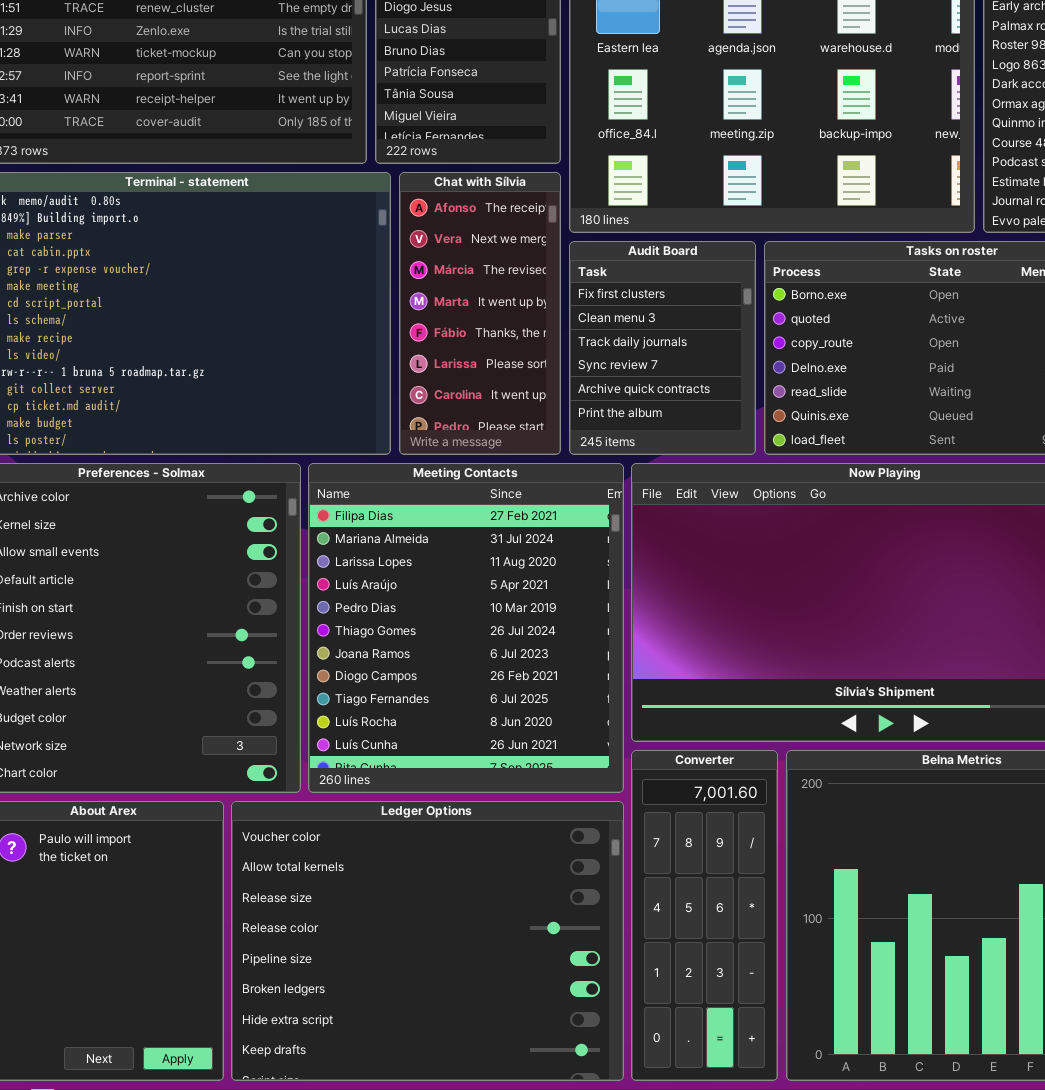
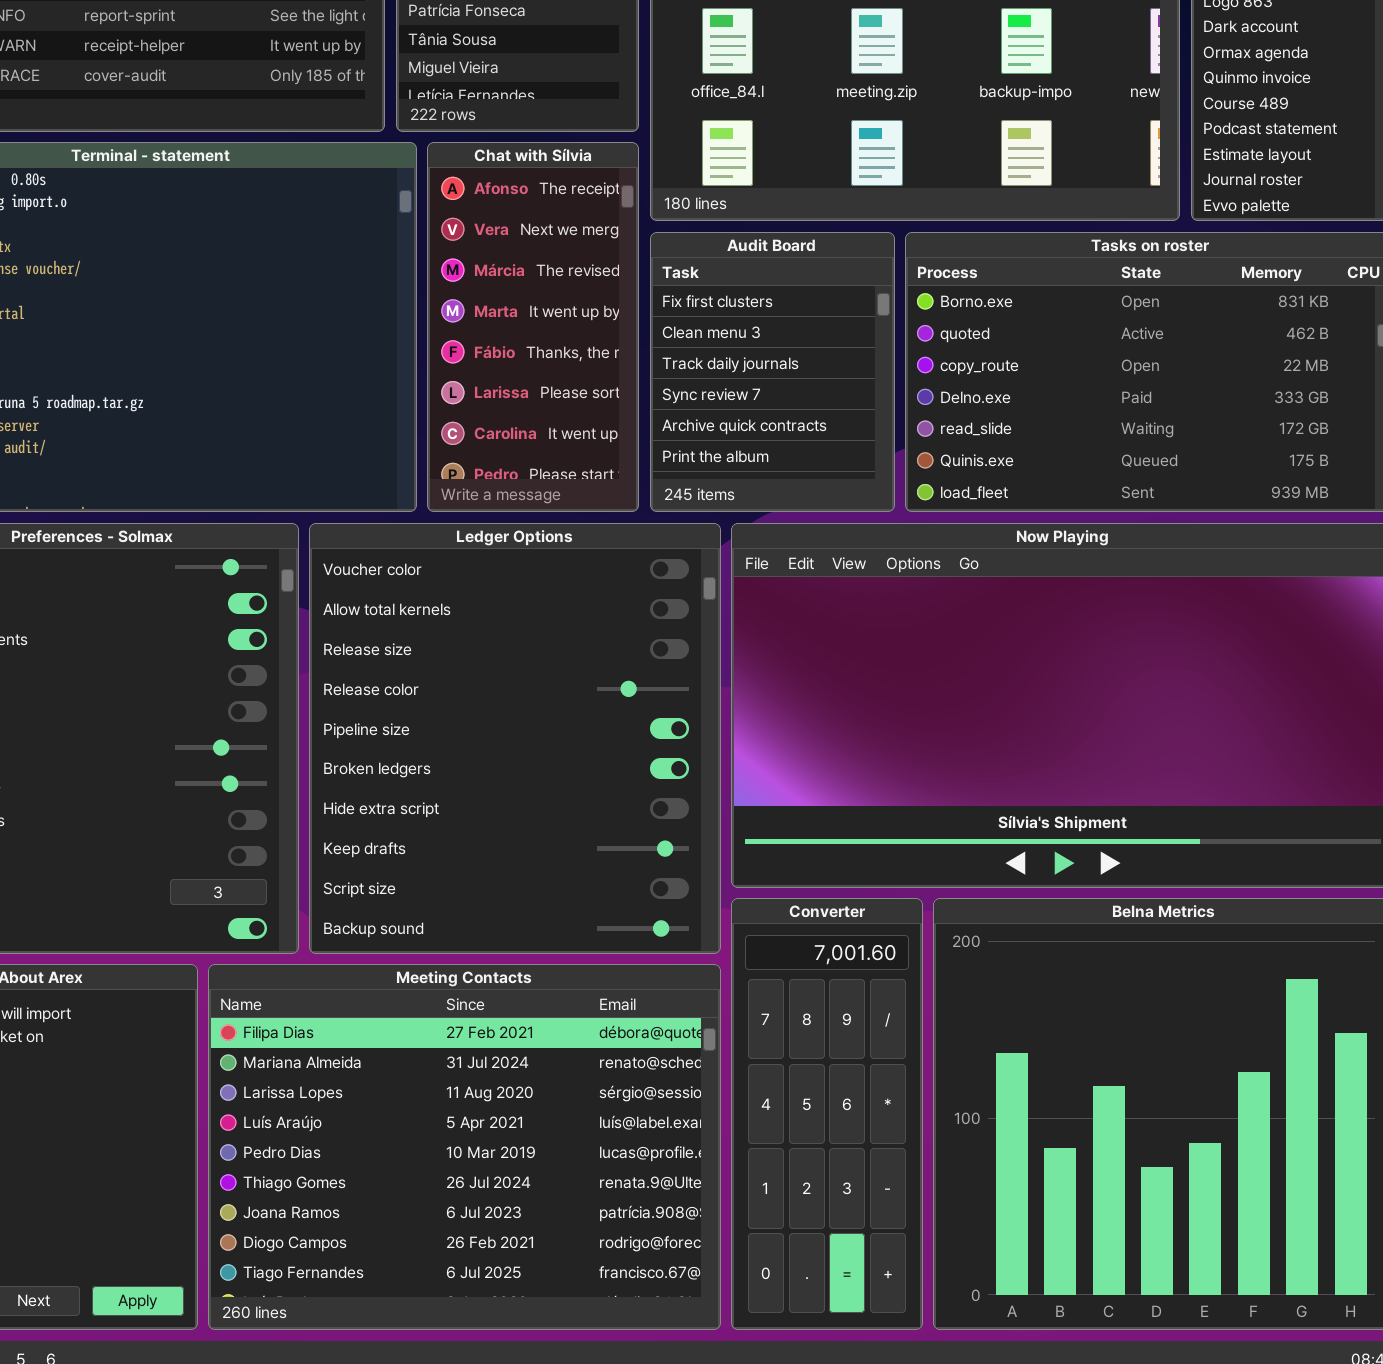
Meeting Contacts: [308,463,624,793] -> [208,964,721,1330], moved, resized
Ledger Options: [231,801,624,1081] -> [309,523,721,954], moved, resized

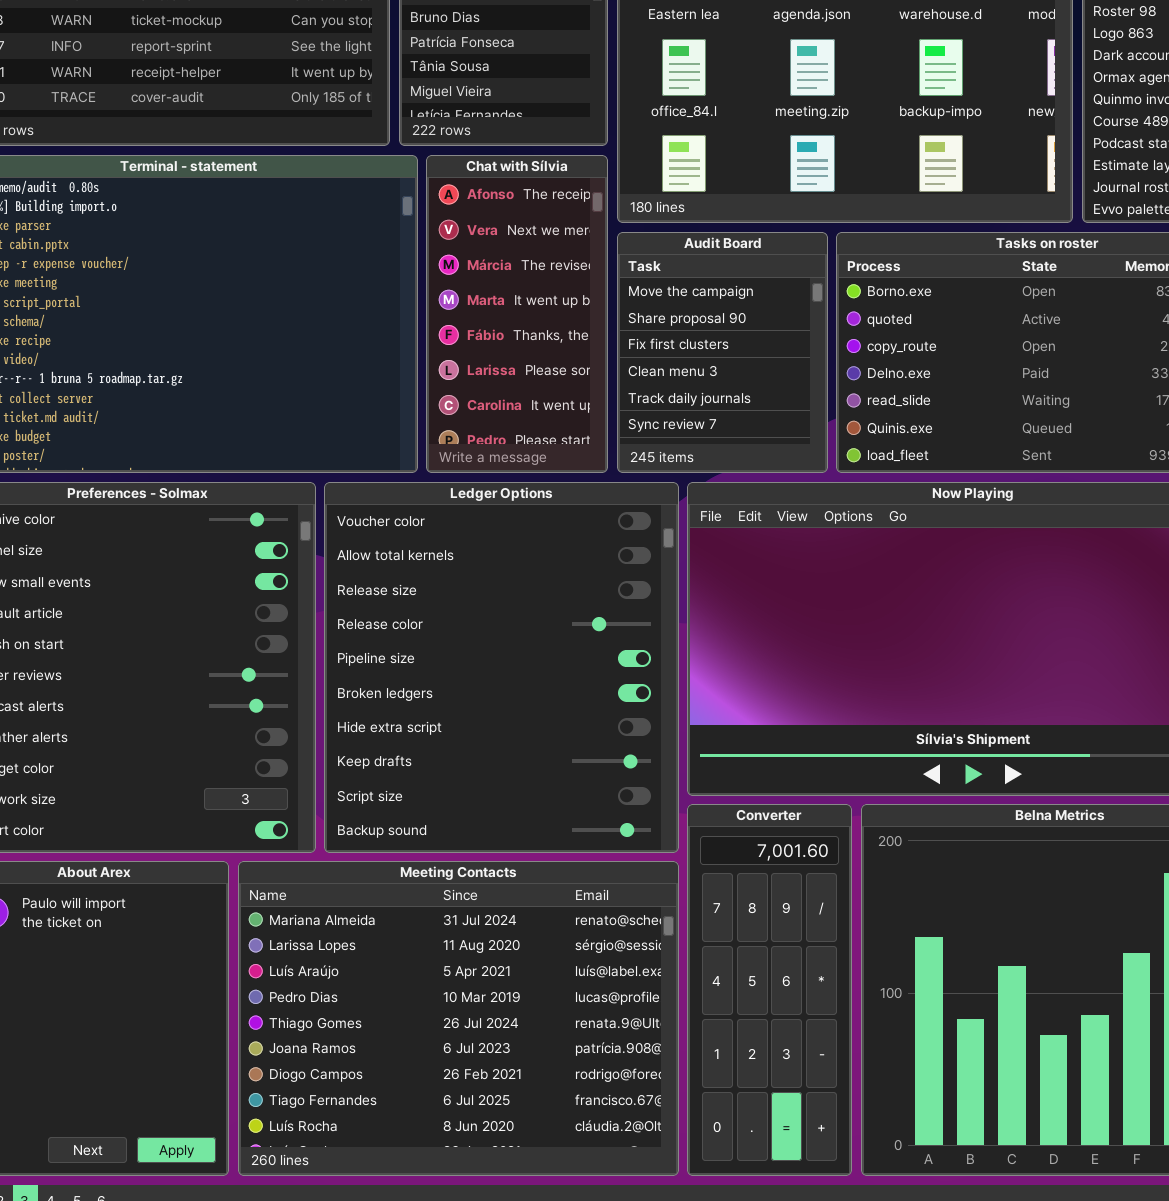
Audit Board: [650,232,895,512] -> [617,232,828,473], scrolled up 2 rows
Meeting Contacts: [208,964,721,1330] -> [238,861,679,1176], scrolled down 1 row

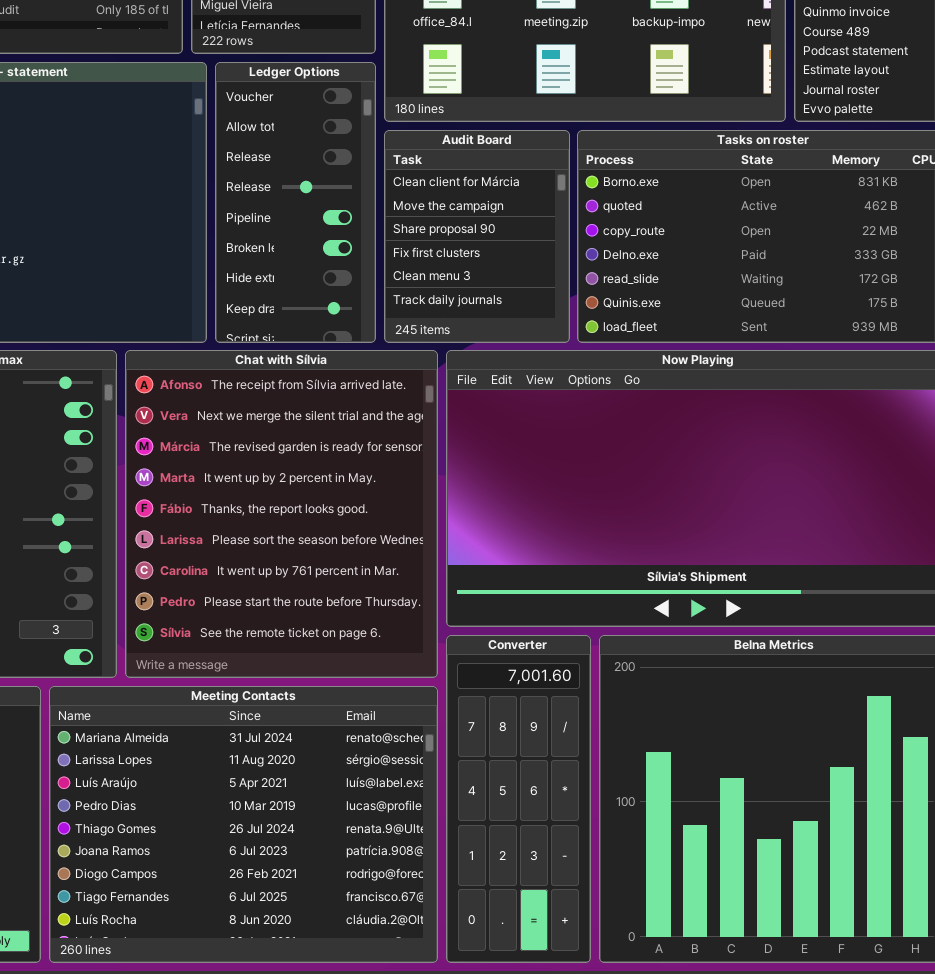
Chat with Sílvia: [426,155,608,473] -> [125,350,438,678], moved, resized
Audit Board: [617,232,828,473] -> [384,130,570,343], scrolled up 1 row
Ledger Options: [324,482,679,853] -> [215,62,376,343], moved, resized

